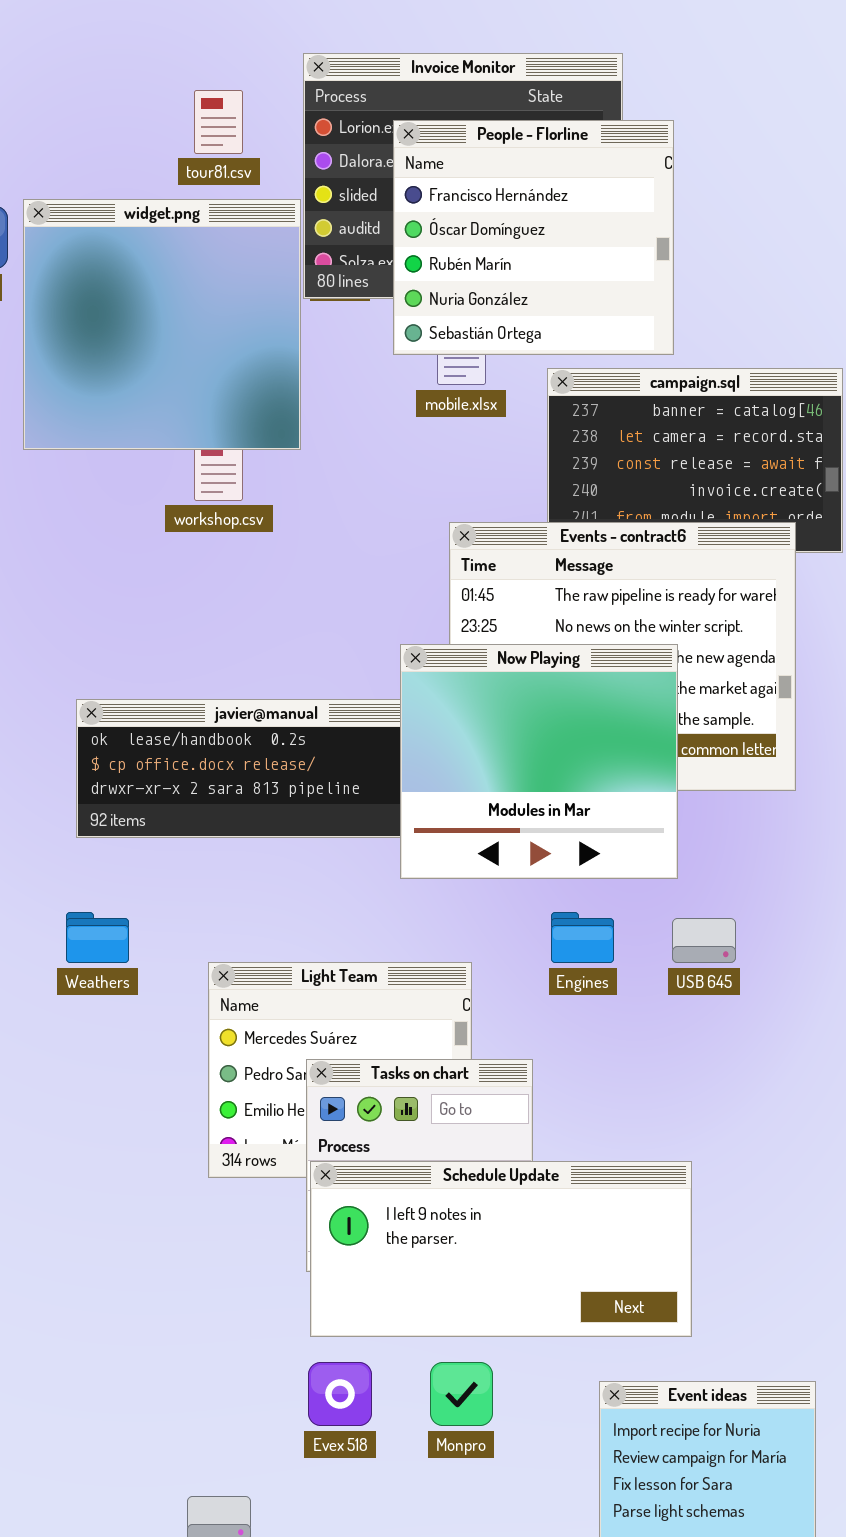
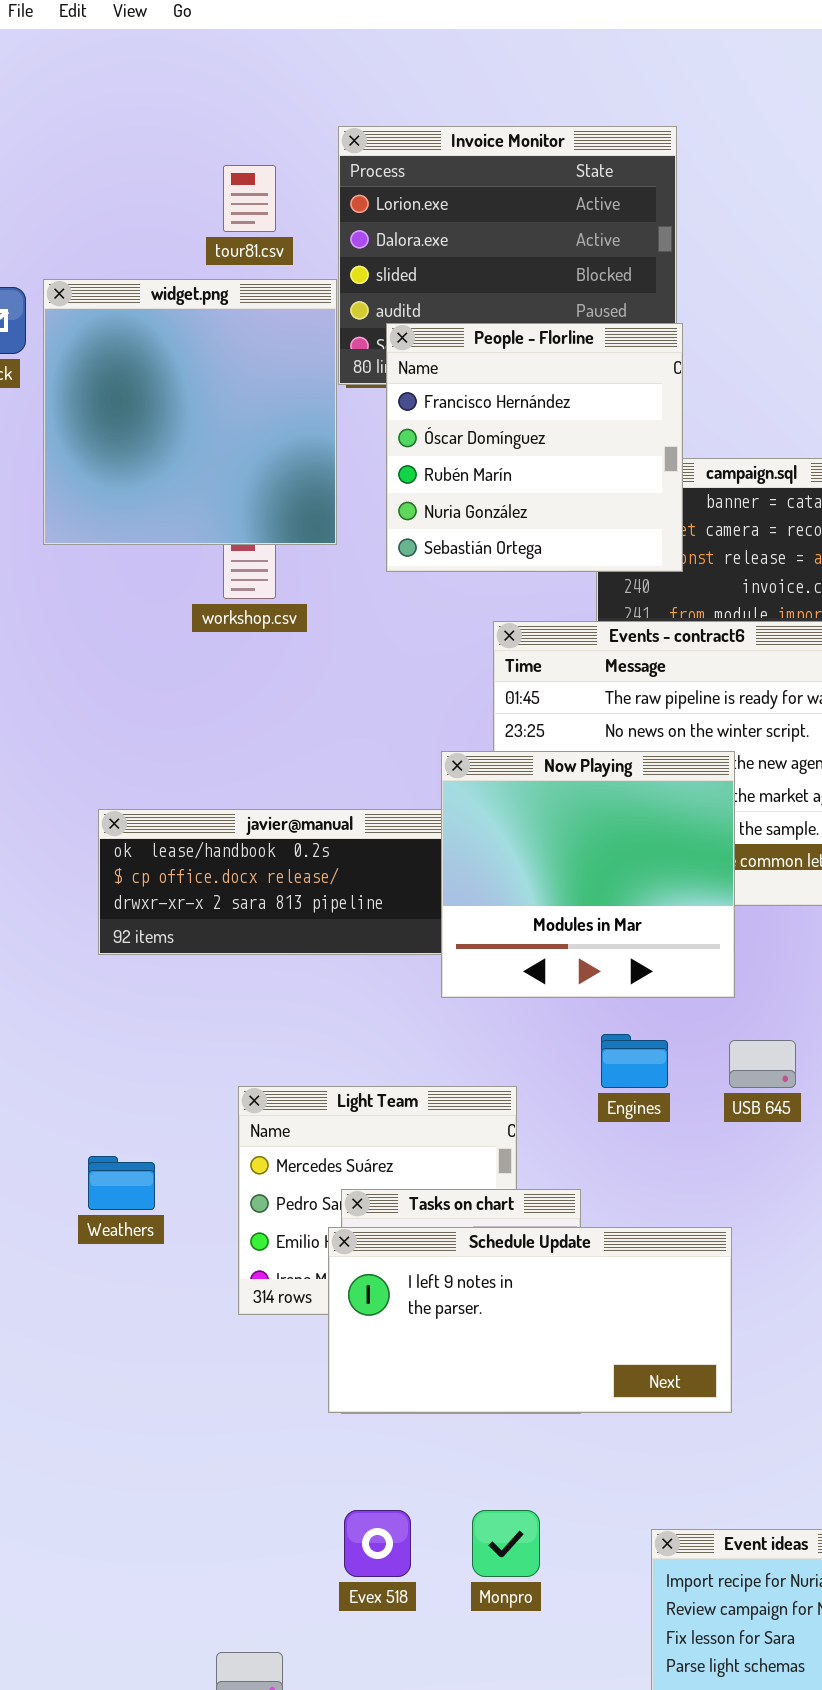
People - Florline: [393,120,674,355] -> [386,323,683,572], moved
Weathers: [66,912,129,963] -> [88,1156,155,1210], moved
Schedule Update: [310,1161,692,1337] -> [328,1227,732,1413], moved

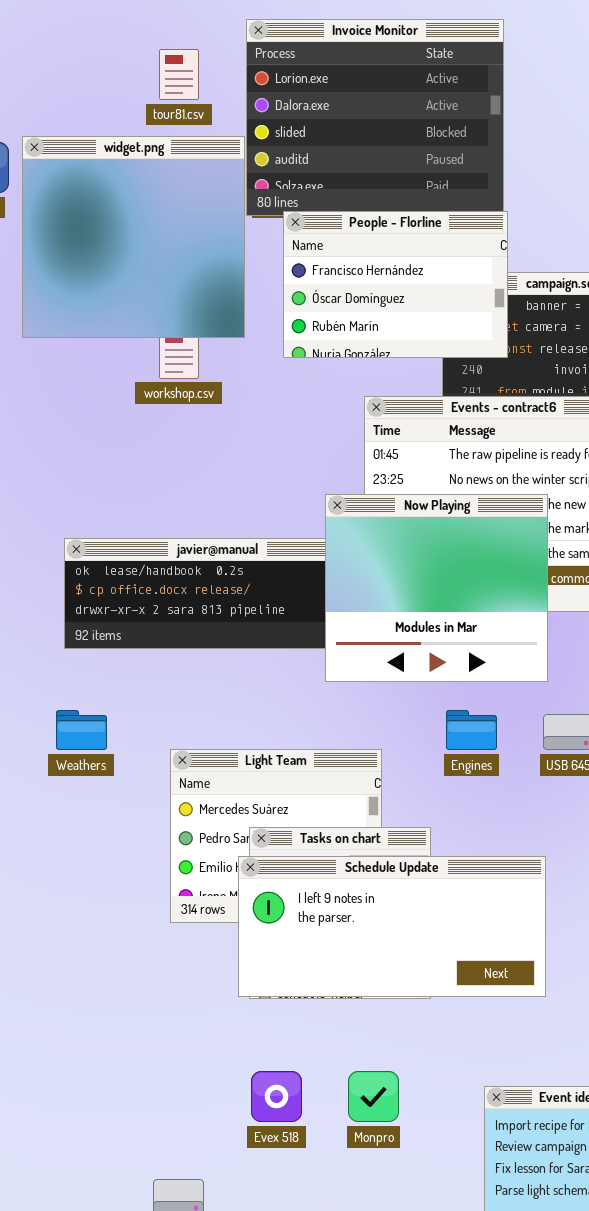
People - Florline: [386,323,683,572] -> [283,211,508,358], resized
Weathers: [88,1156,155,1210] -> [56,710,107,750], moved

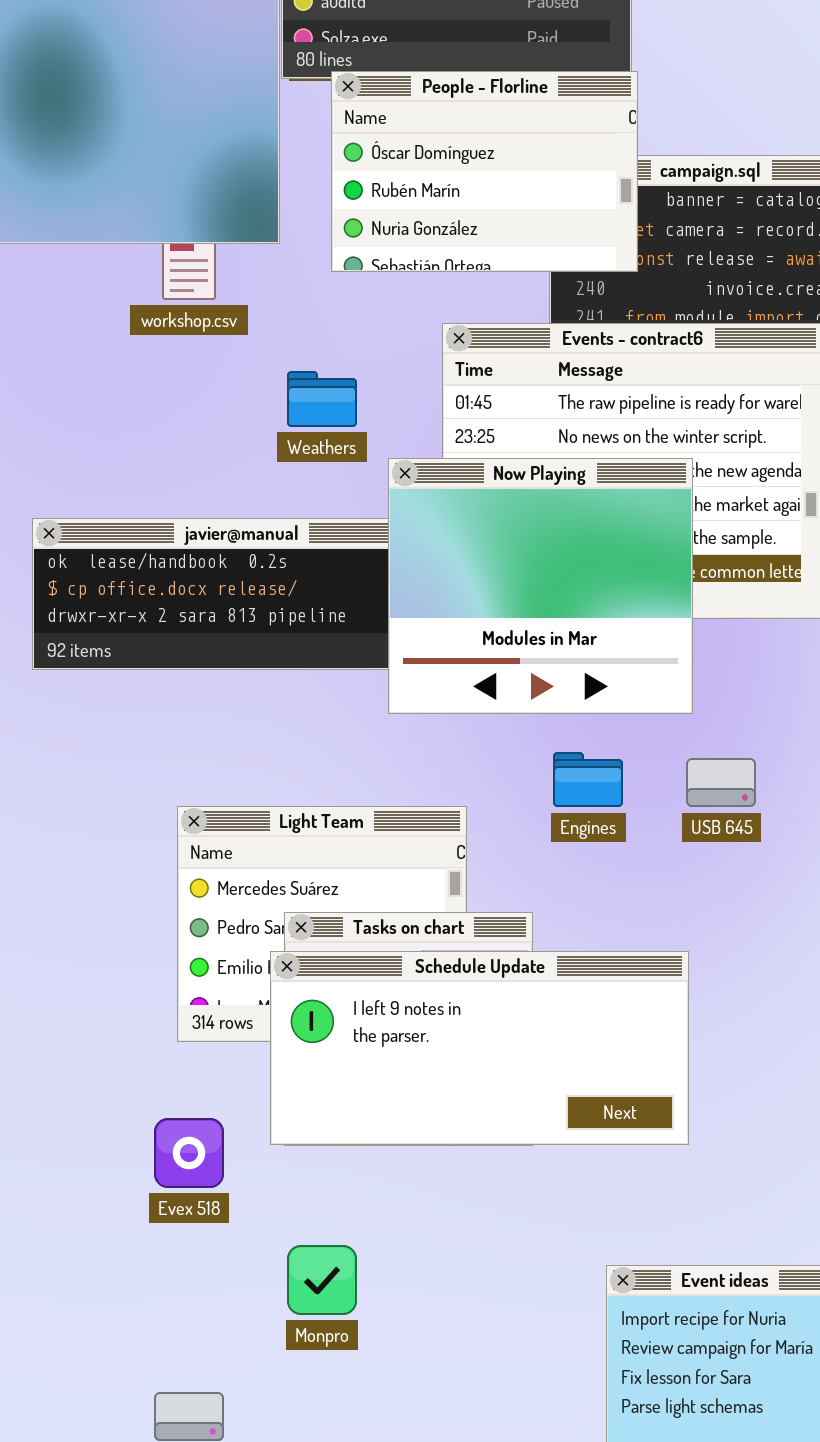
People - Florline: [283,211,508,358] -> [331,71,638,272], scrolled down 1 row
Weathers: [56,710,107,750] -> [287,371,357,427], moved
Evex 518: [251,1071,302,1122] -> [154,1118,224,1188], moved
Monpro: [348,1071,399,1122] -> [287,1245,357,1315], moved

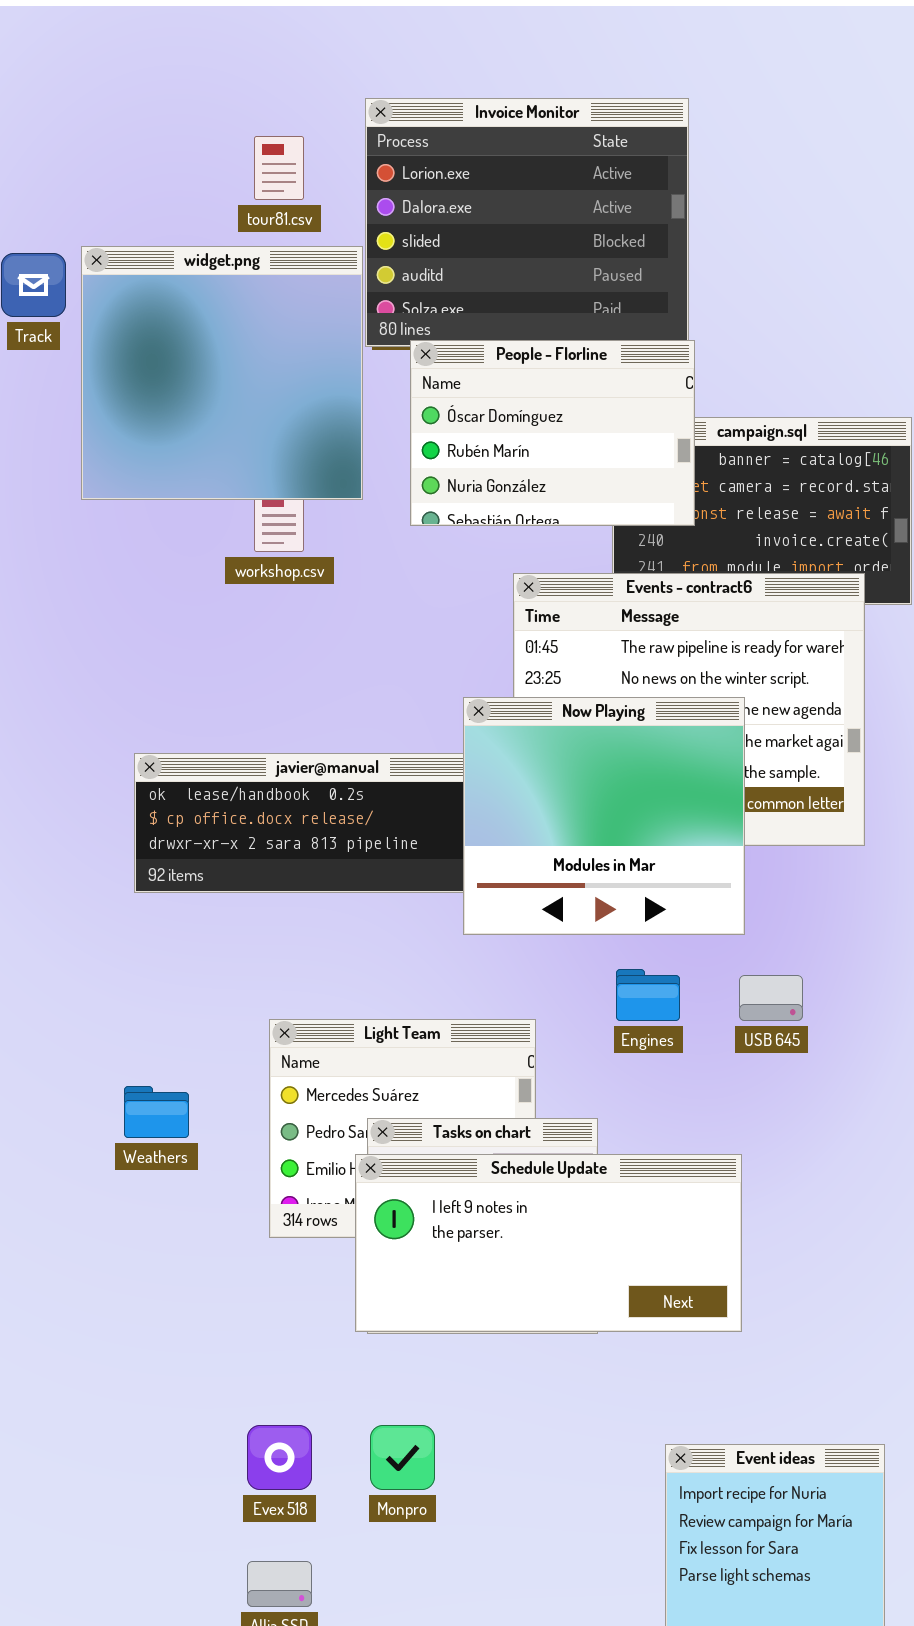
Weathers: [287,371,357,427] -> [124,1086,189,1138], moved
Evex 518: [154,1118,224,1188] -> [247,1425,312,1490], moved

